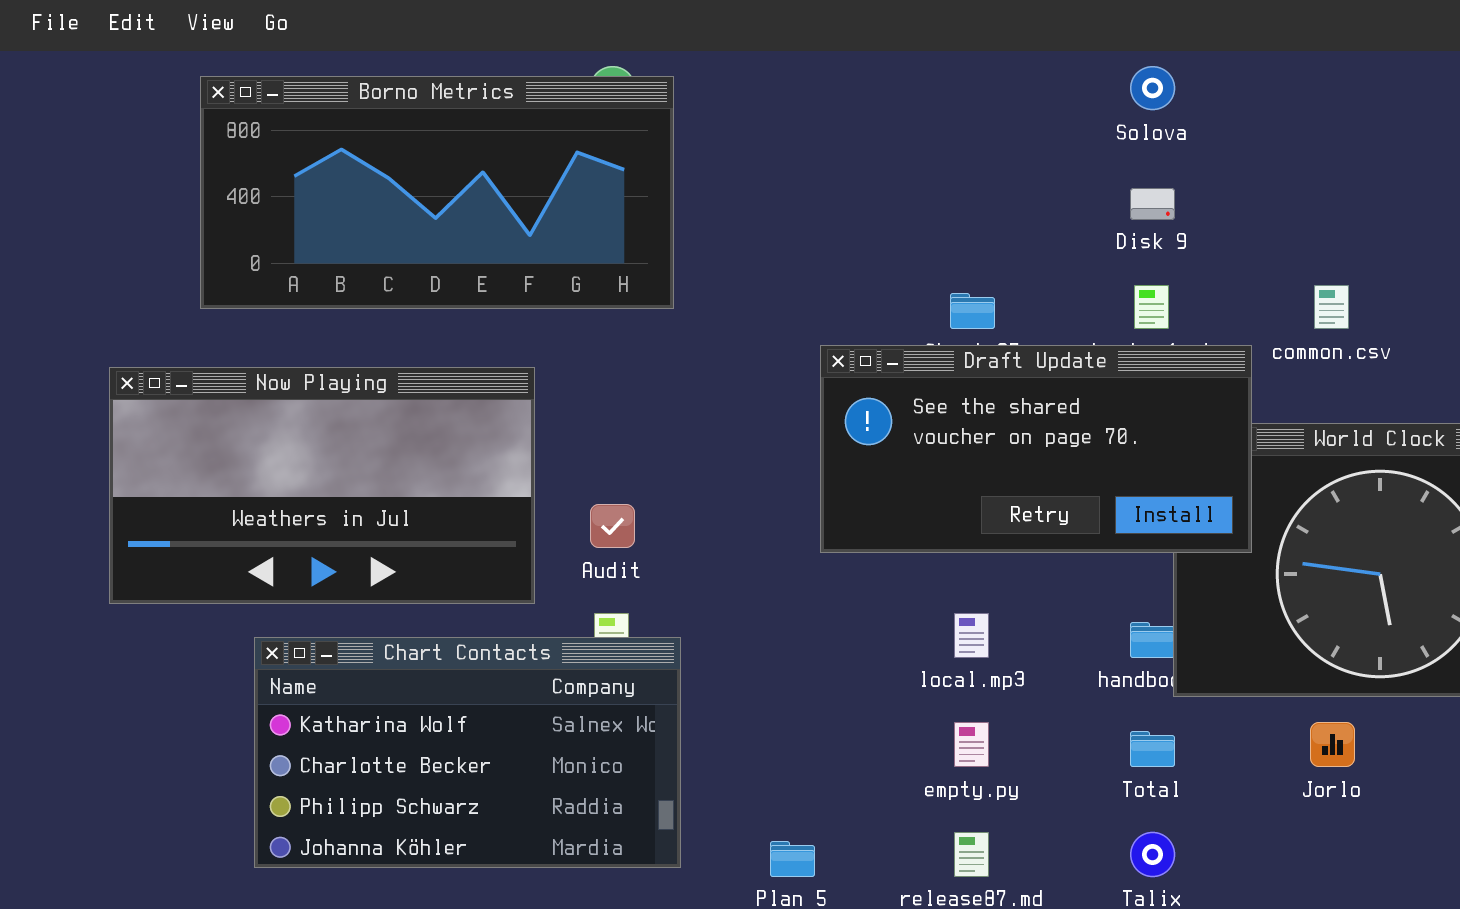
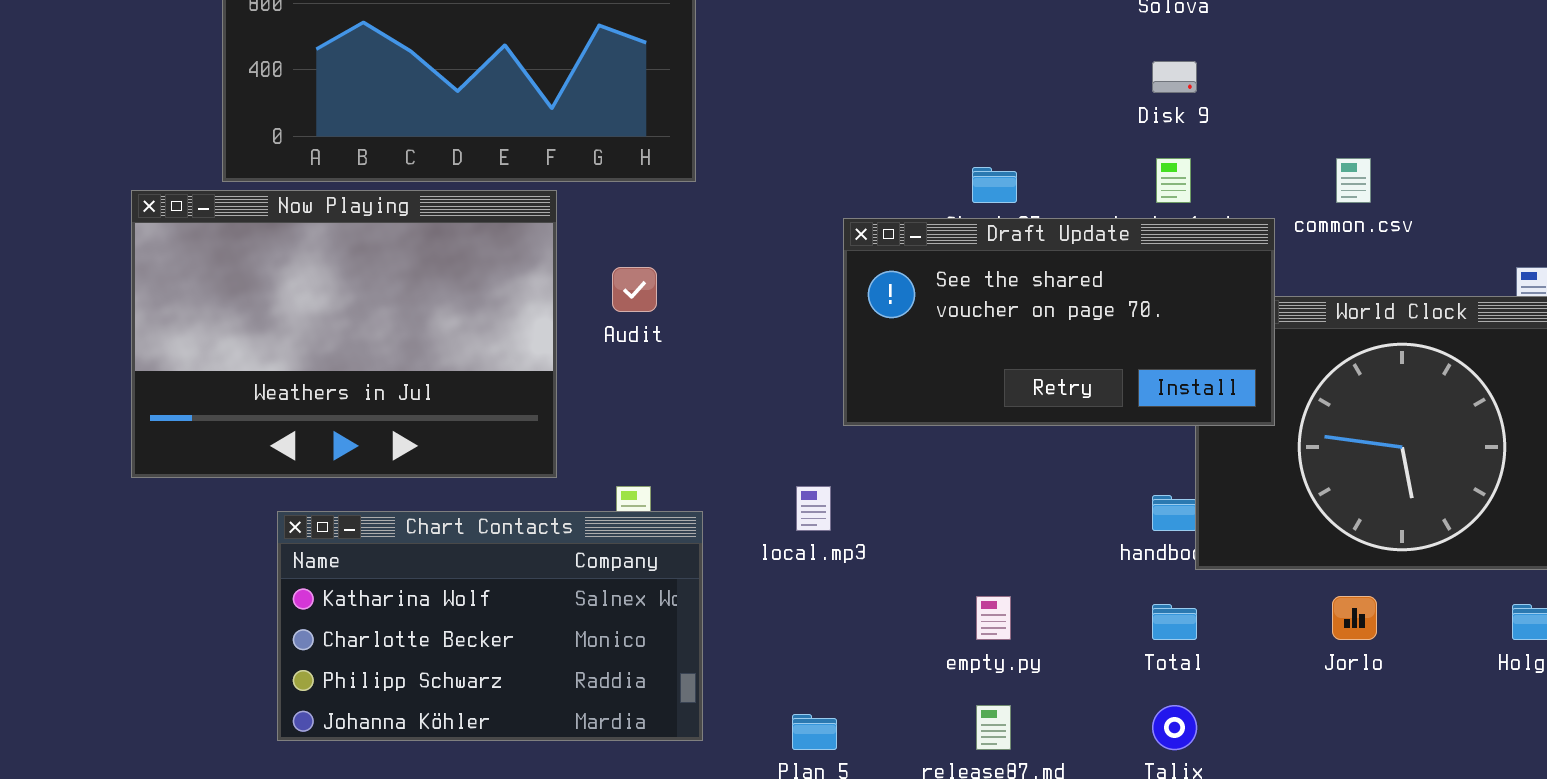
Now Playing: [109,367,535,604] -> [131,190,557,478], resized
Audit: [590,504,635,548] -> [612,267,657,312], moved
local.mp3: [954,613,989,658] -> [796,486,831,531], moved

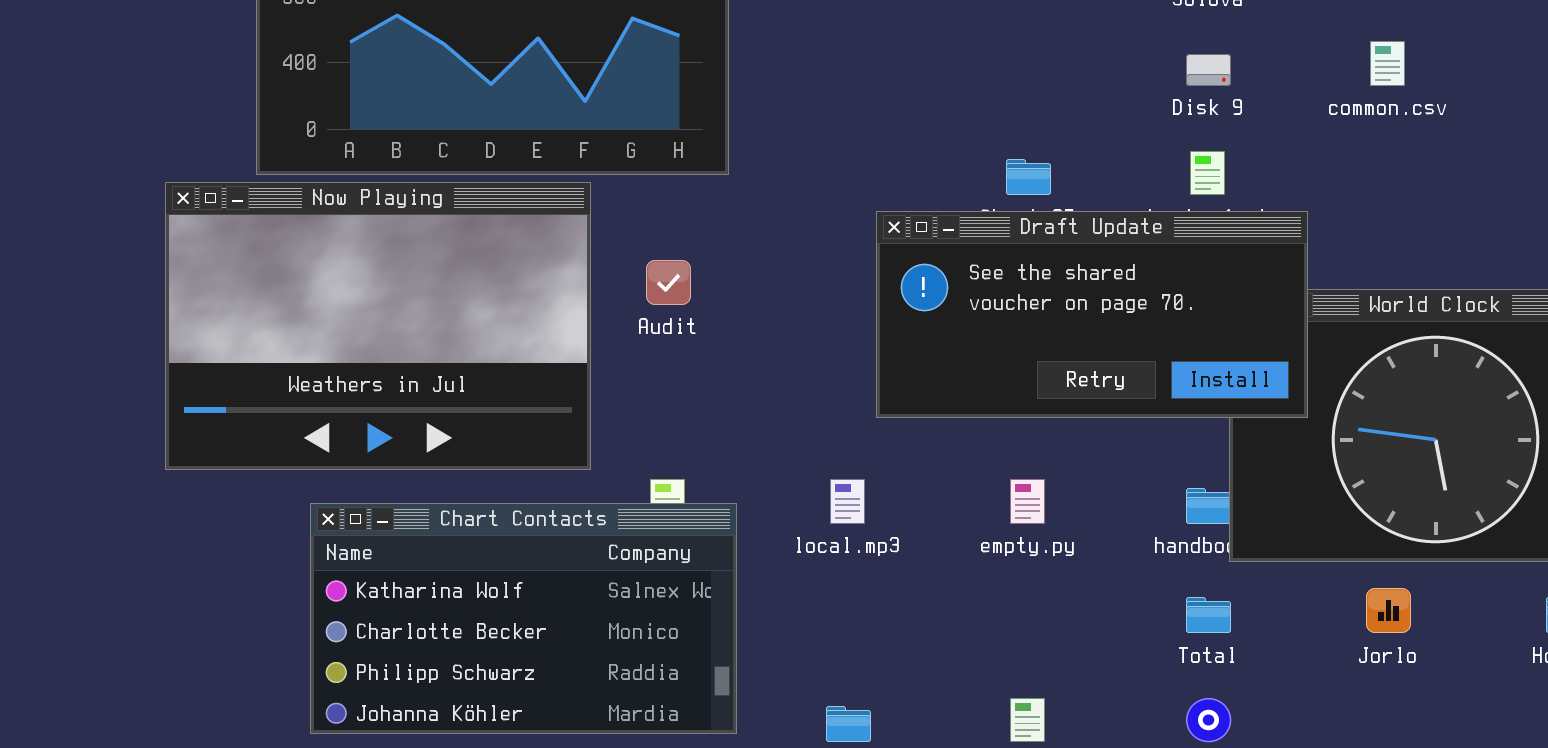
common.csv: [1336,158,1371,203] -> [1370,41,1405,86], moved
empty.py: [976,596,1011,640] -> [1010,479,1045,524], moved

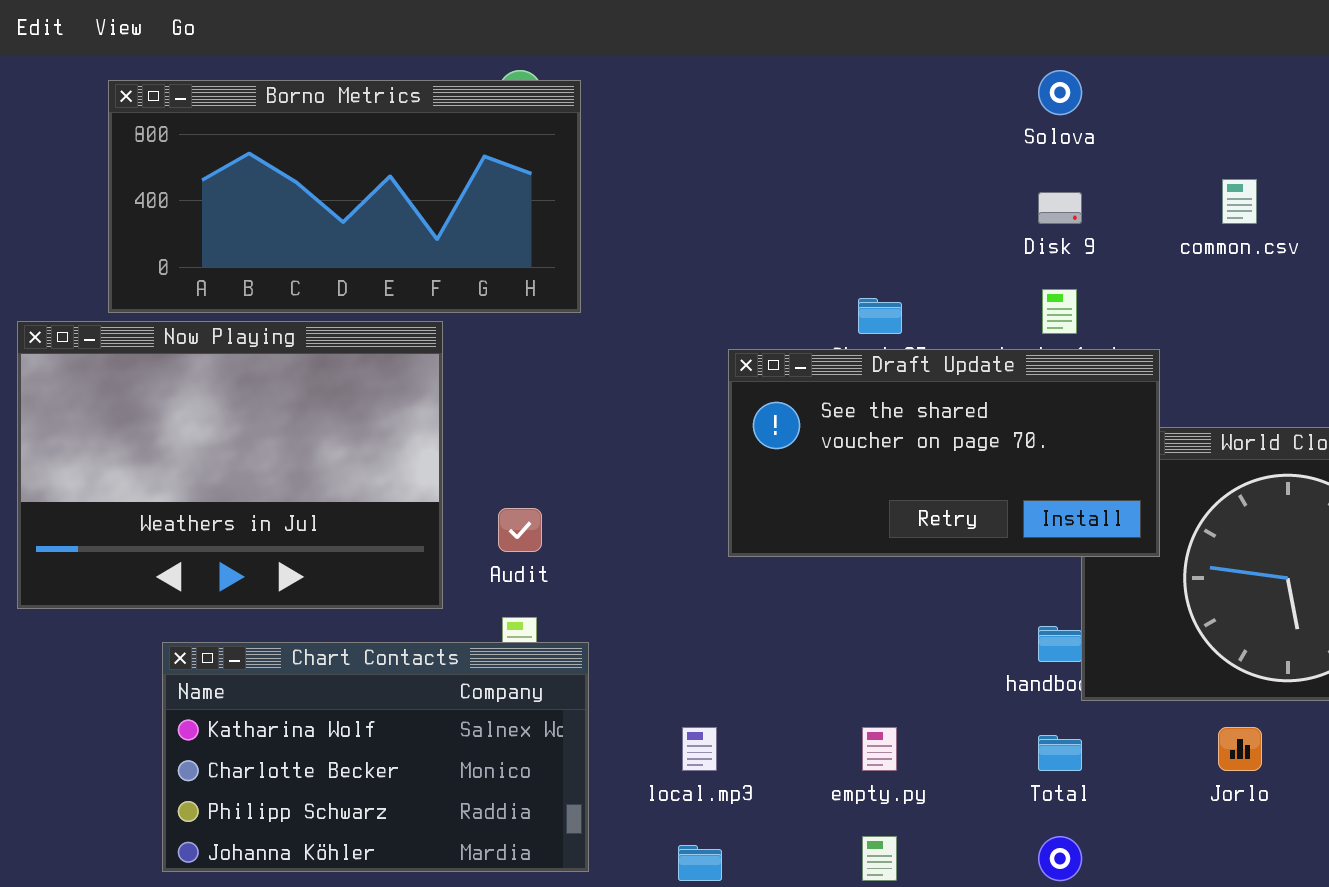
Audit: [646,260,691,305] -> [498,508,542,552], moved
local.mp3: [830,479,865,524] -> [682,727,717,771], moved
empty.py: [1010,479,1045,524] -> [862,727,897,771], moved

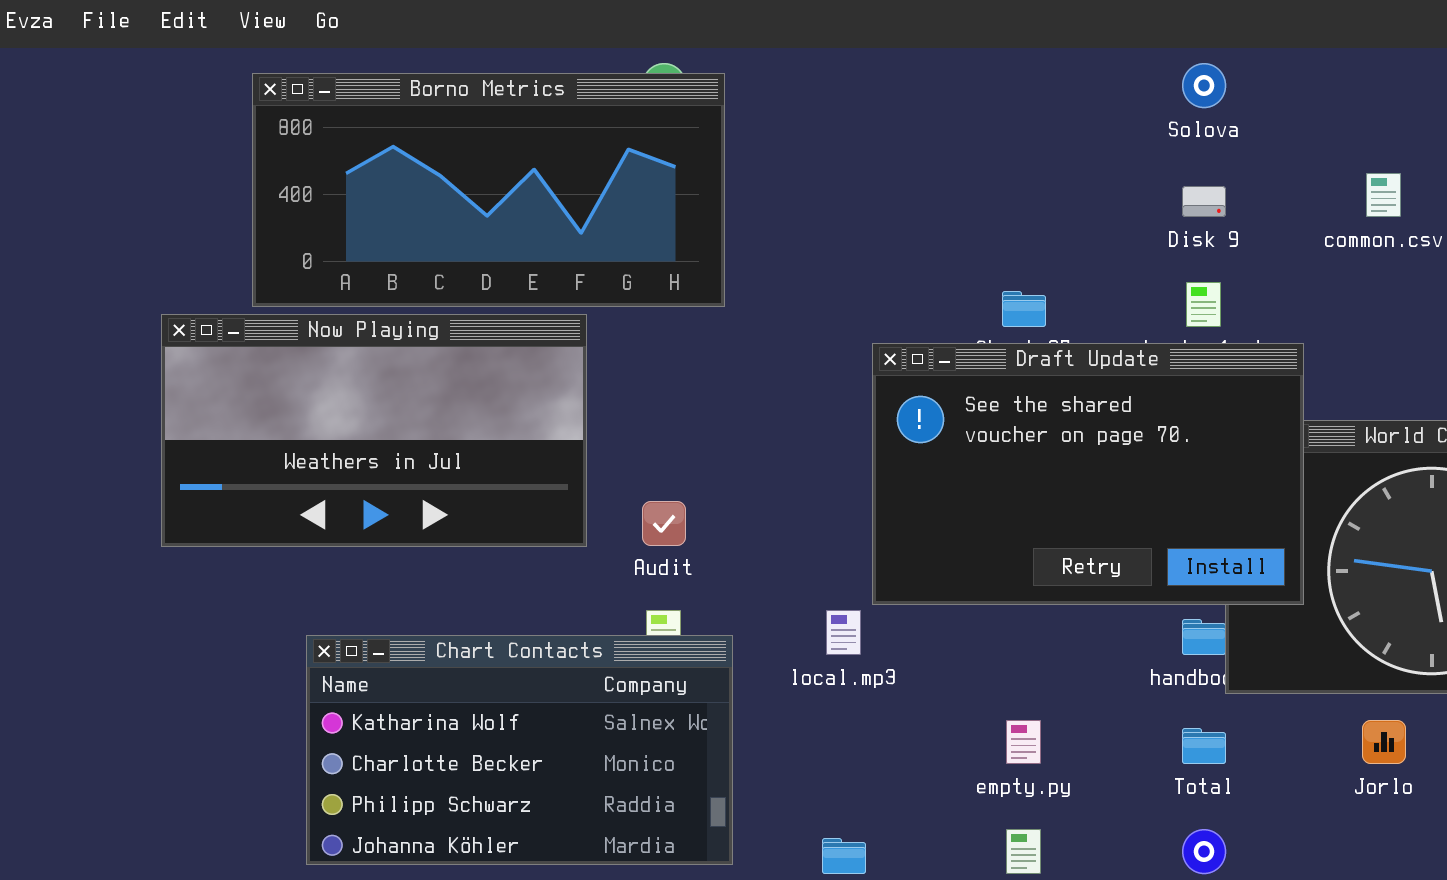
Now Playing: [17,321,443,609] -> [161,314,587,547], resized
Draft Update: [728,349,1160,557] -> [872,343,1304,605], resized
local.mp3: [682,727,717,771] -> [826,610,861,655], moved

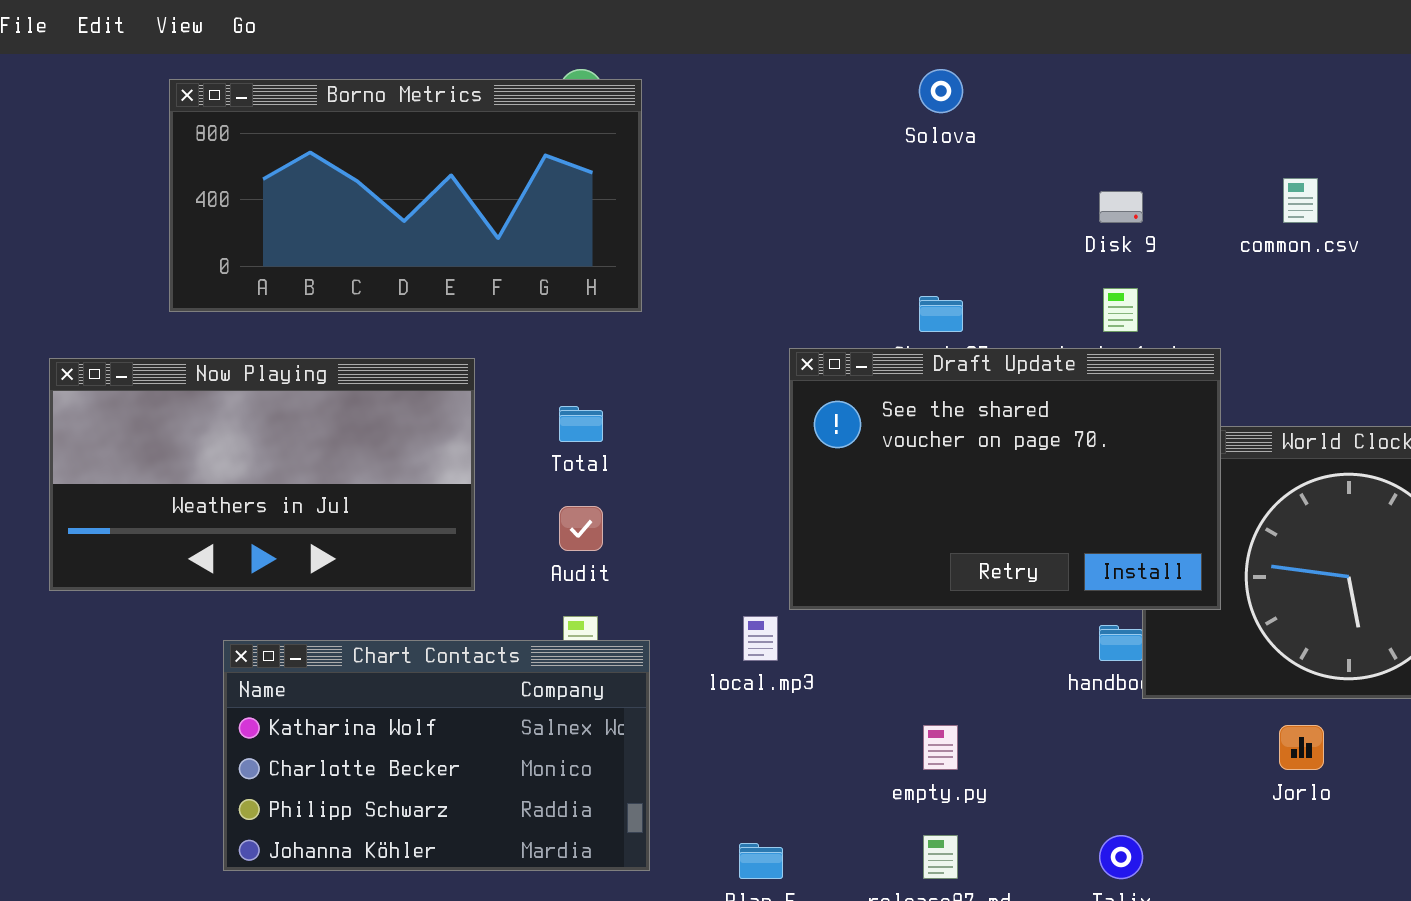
Solova: [1182,63,1226,108] -> [919,69,963,113], moved
Now Playing: [161,314,587,547] -> [49,358,475,591], moved
Total: [1182,728,1226,764] -> [559,406,603,442], moved

